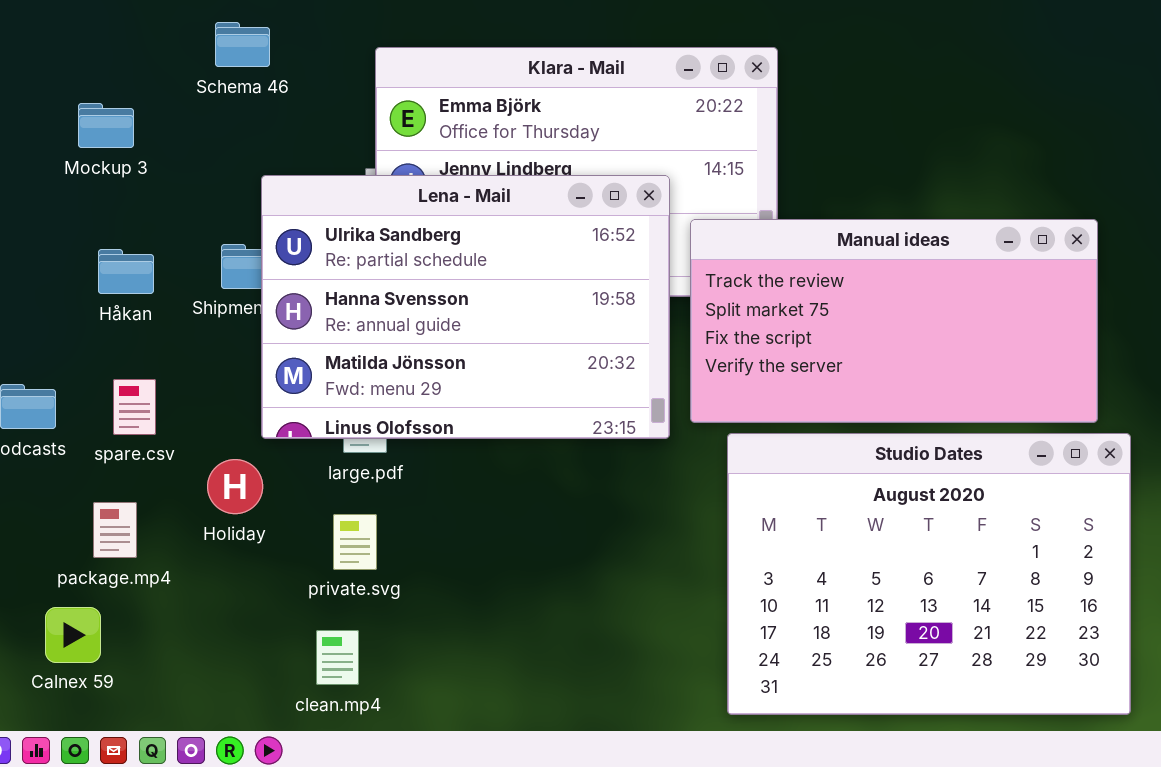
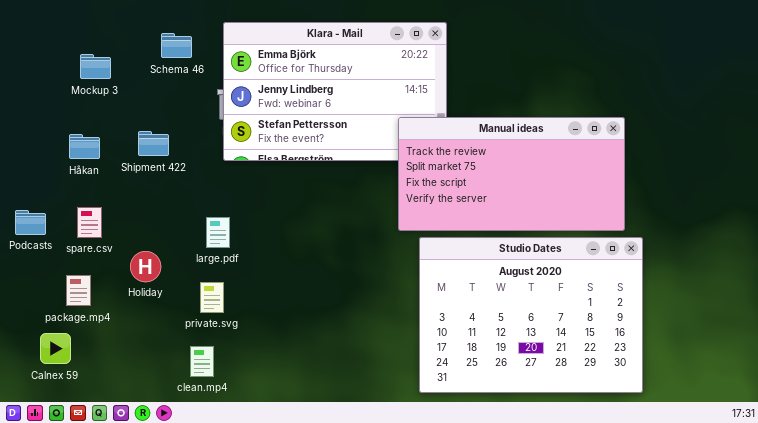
Schema 46: [215,22,270,67] -> [161,33,192,58], moved
Mockup 3: [78,103,134,148] -> [80,54,111,79], moved
Lena - Mail: [261,175,670,439] -> none, closed

